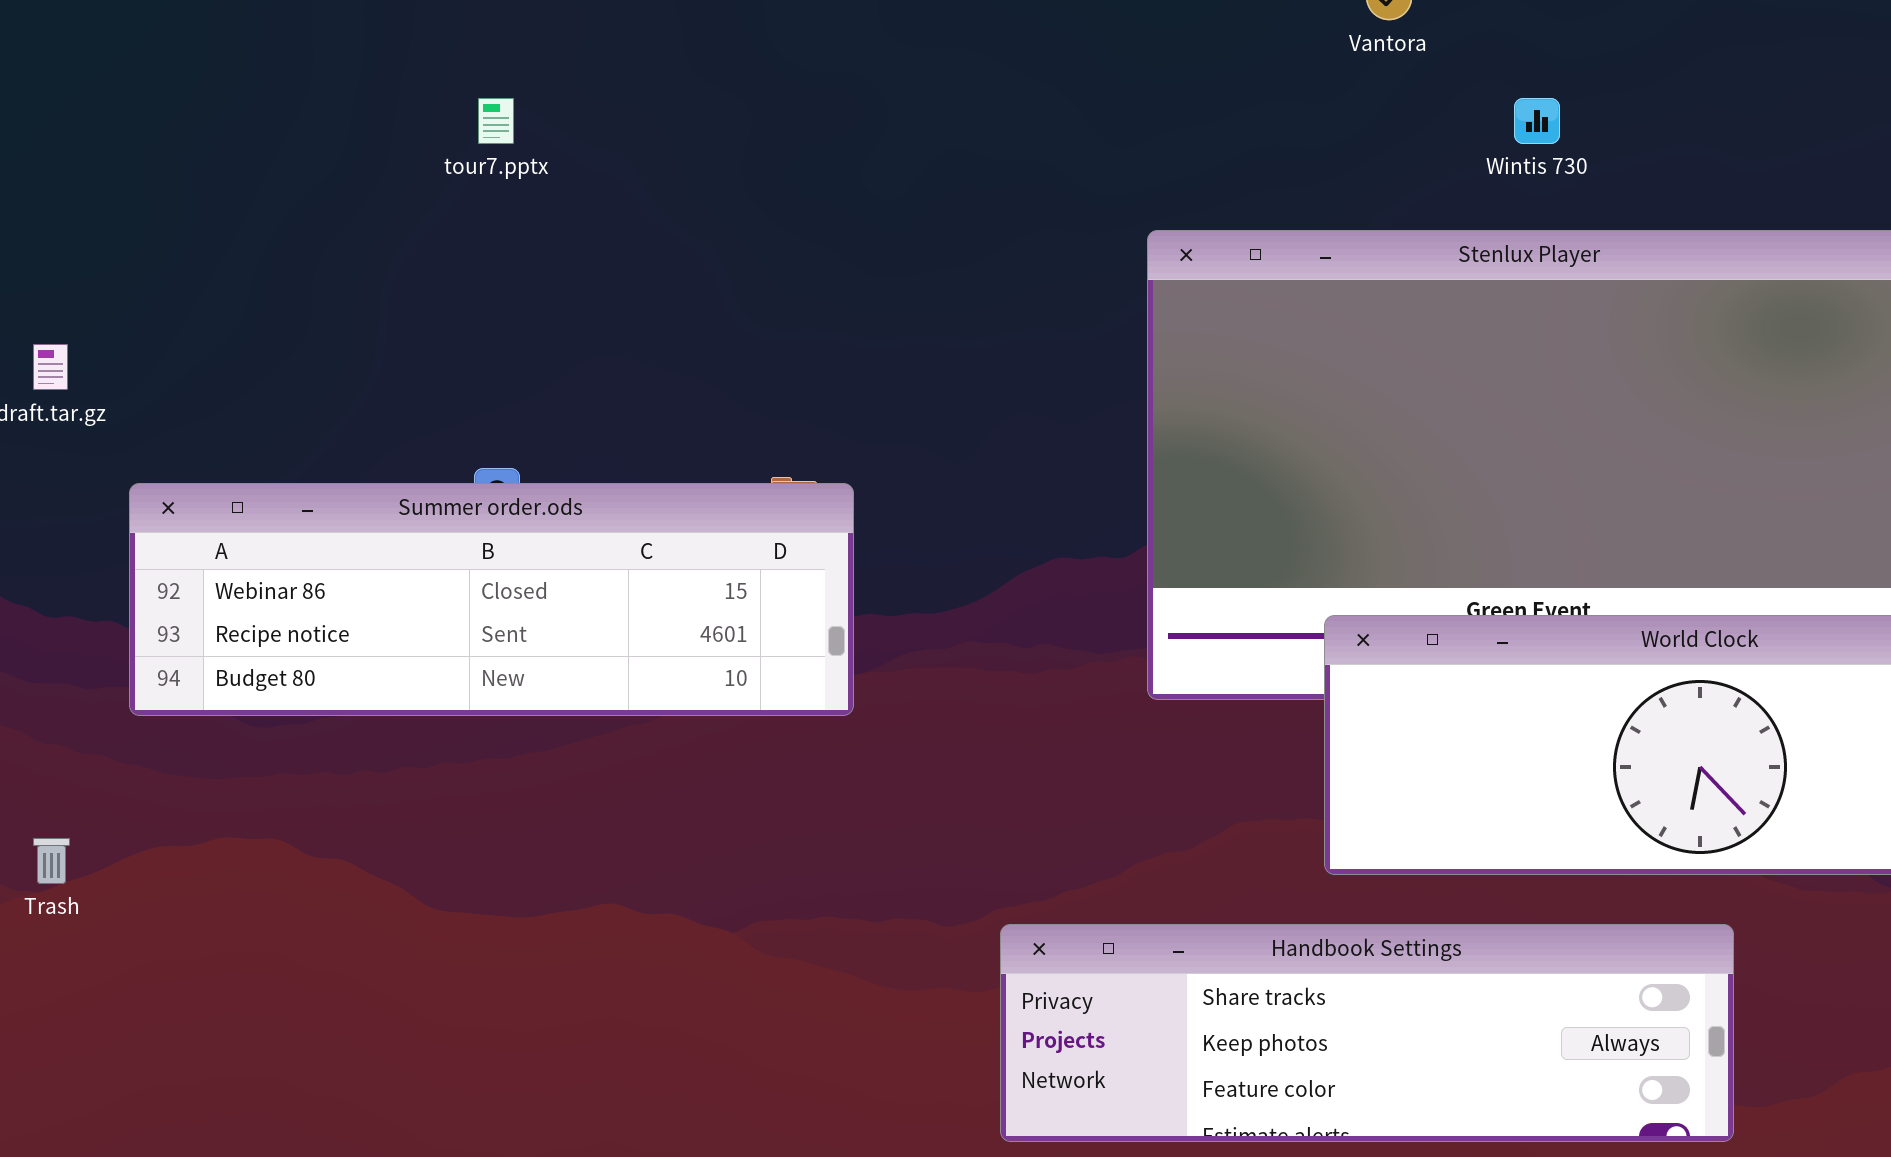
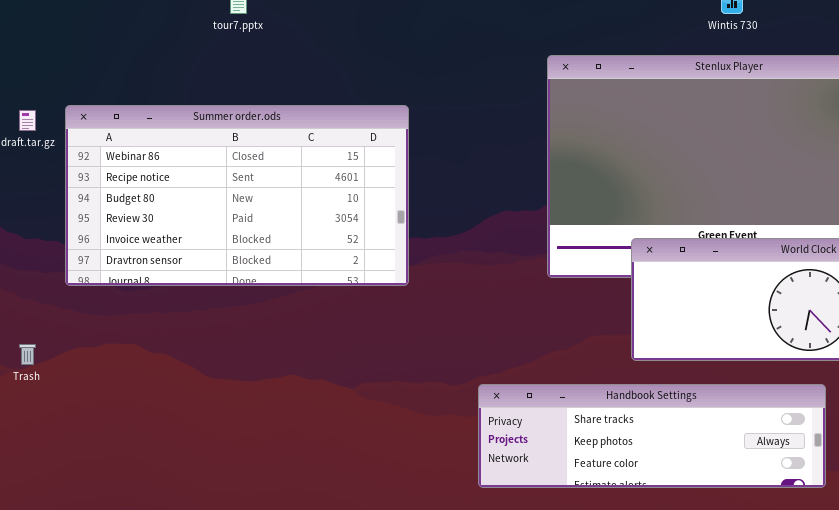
Summer order.ods: [129,483,854,716] -> [65,105,409,286], resized

